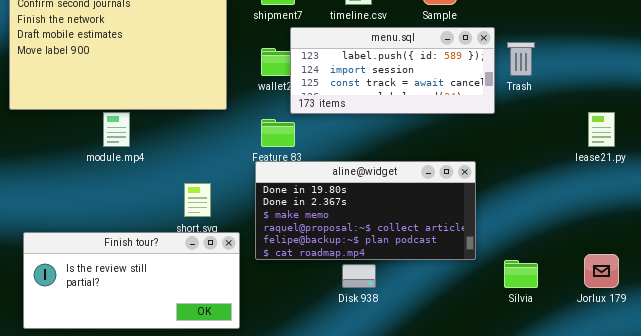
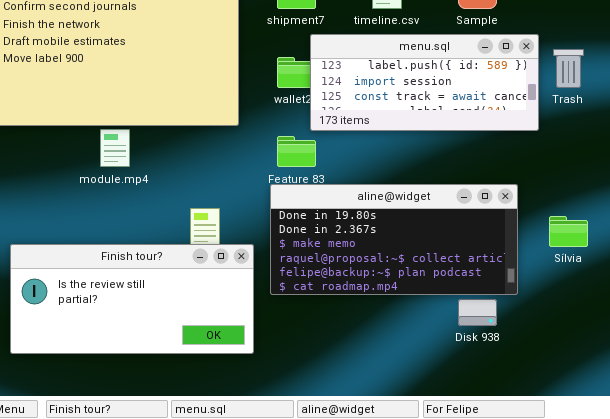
Finish tour?: [23,232,240,329] -> [10,244,254,354], moved
Sílvia: [504,260,538,288] -> [549,216,588,247], moved
Disk 938: [342,264,376,288] -> [458,299,497,326], moved

